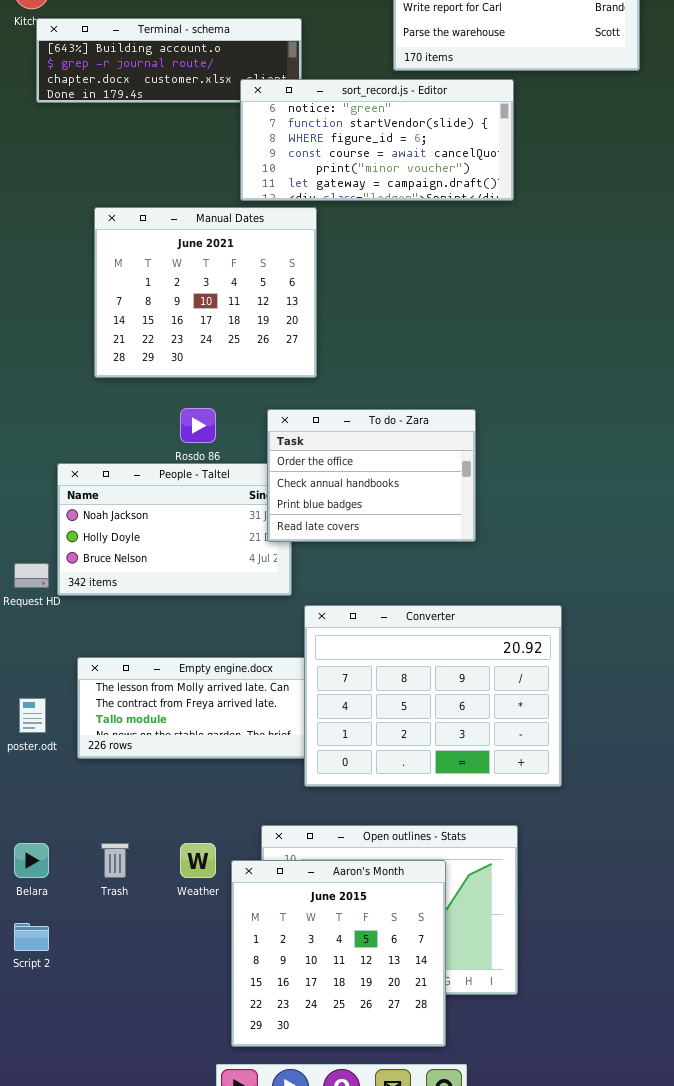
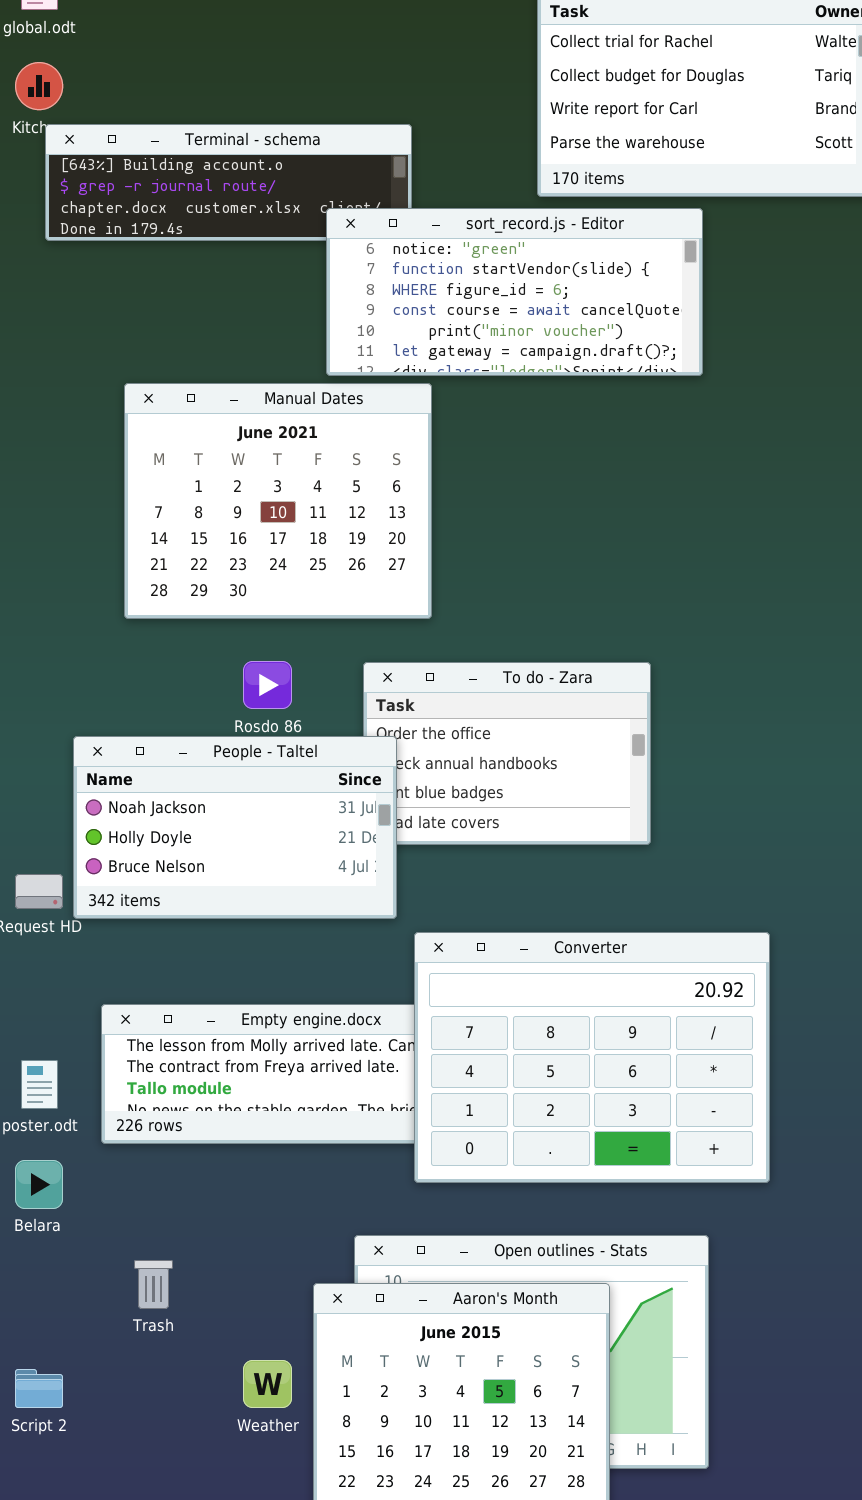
People - Taltel: [57,463,292,596] -> [73,736,397,919], raised
Belara: [14,843,49,878] -> [15,1160,63,1209], moved
Weather: [180,843,216,878] -> [243,1360,292,1408], moved

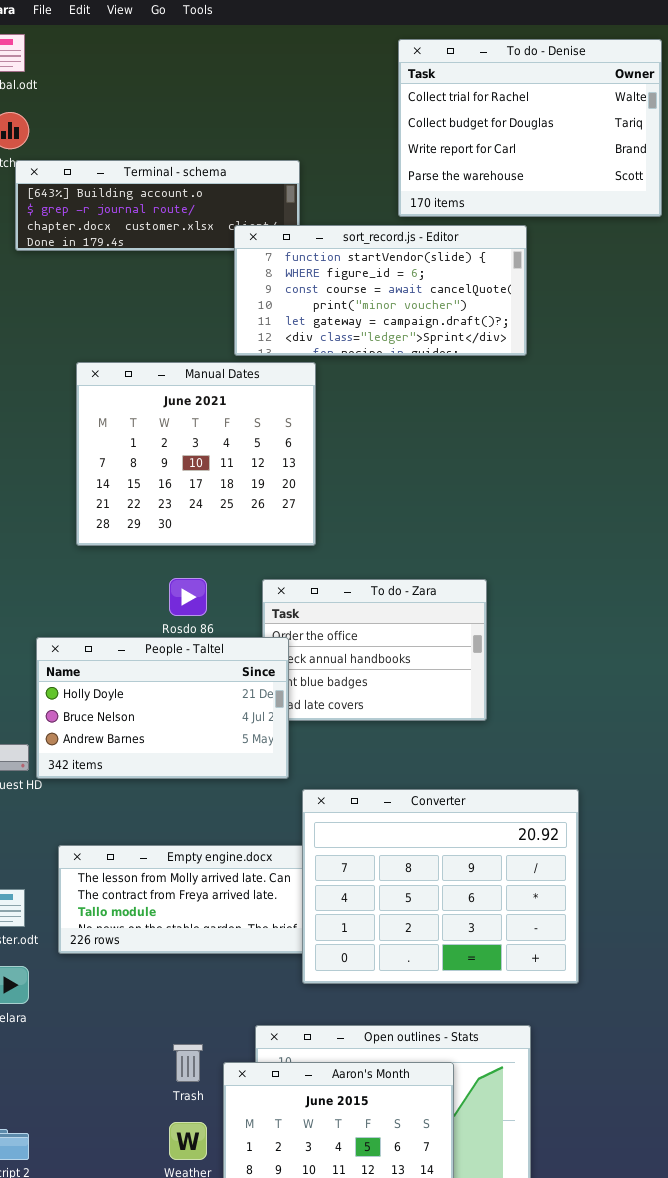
sort_record.js - Editor: [326,208,703,376] -> [234,225,527,356], scrolled down 1 row
People - Taltel: [73,736,397,919] -> [36,637,289,779], scrolled down 1 row
Trash: [134,1260,173,1309] -> [173,1044,203,1082], moved

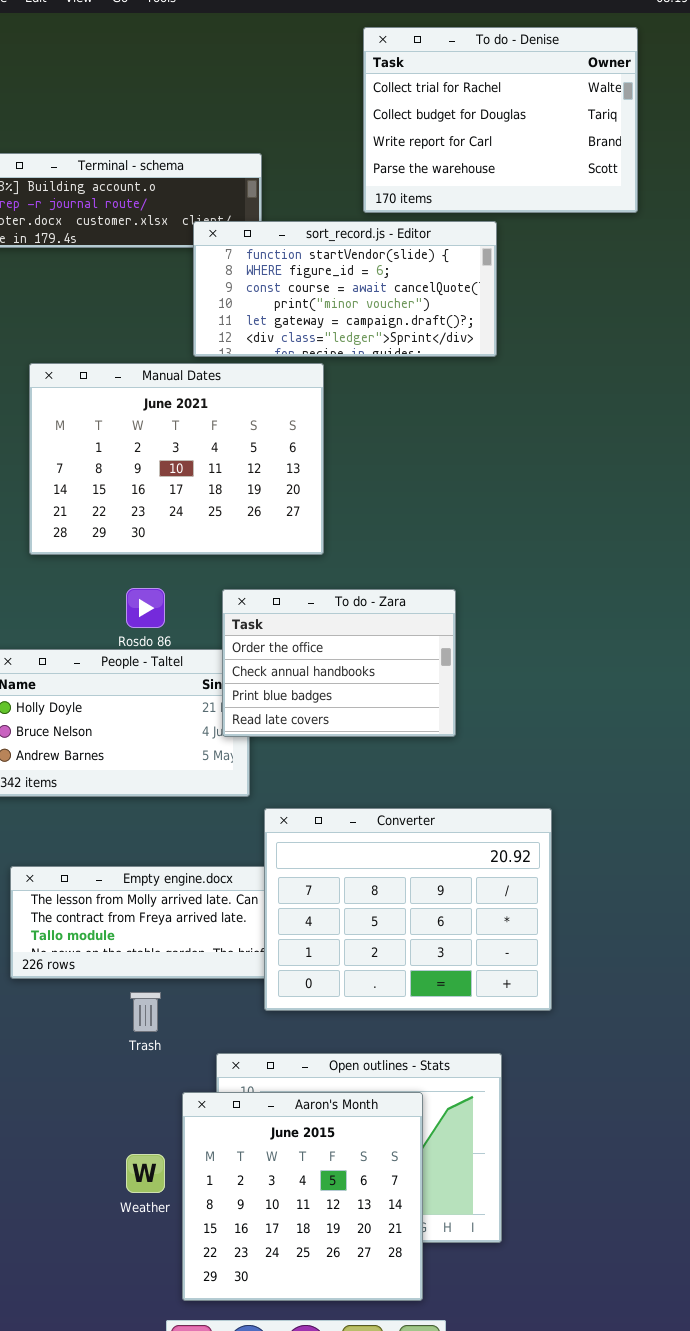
Manual Dates: [76,362,316,546] -> [29,363,324,555], resized
To do - Zara: [262,579,487,721] -> [222,589,456,737], raised
Trash: [173,1044,203,1082] -> [130,992,161,1032], moved

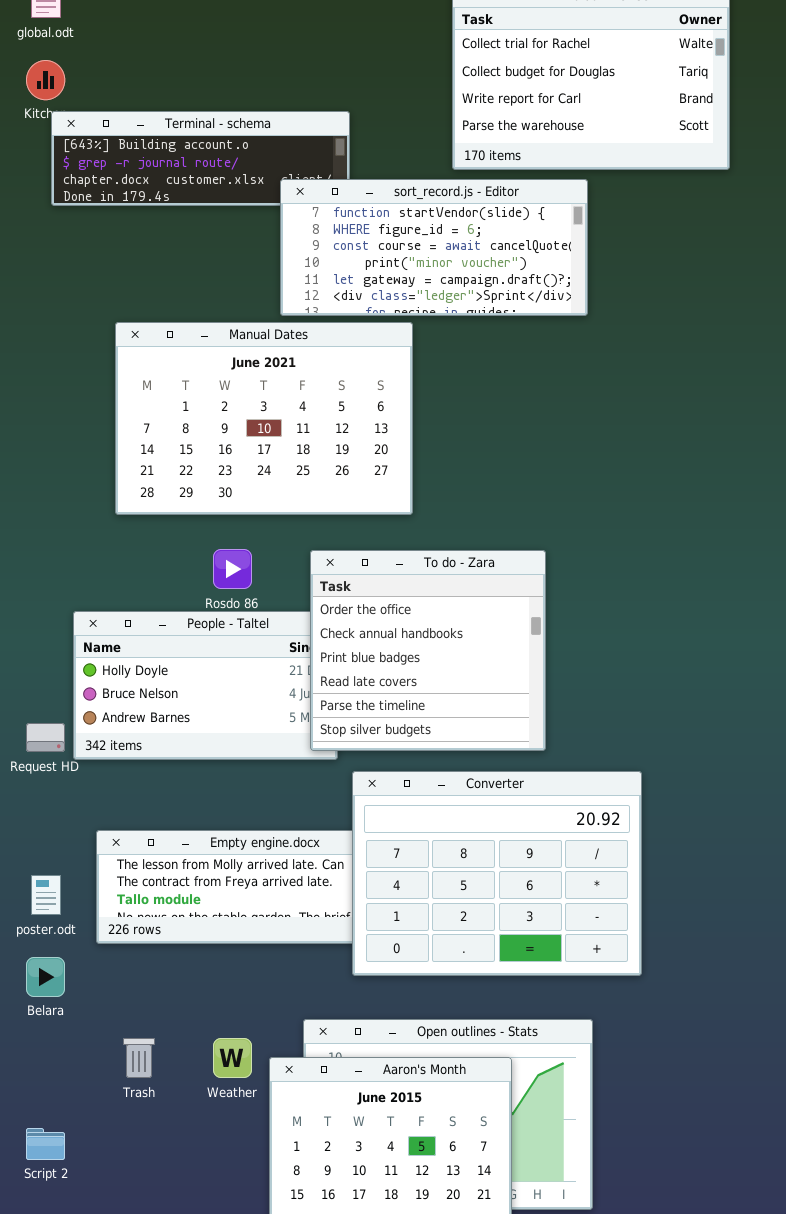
To do - Zara: [222,589,456,737] -> [310,550,546,751], resized
Trash: [130,992,161,1032] -> [123,1038,155,1078], moved
Weather: [126,1154,165,1193] -> [213,1038,252,1078], moved

